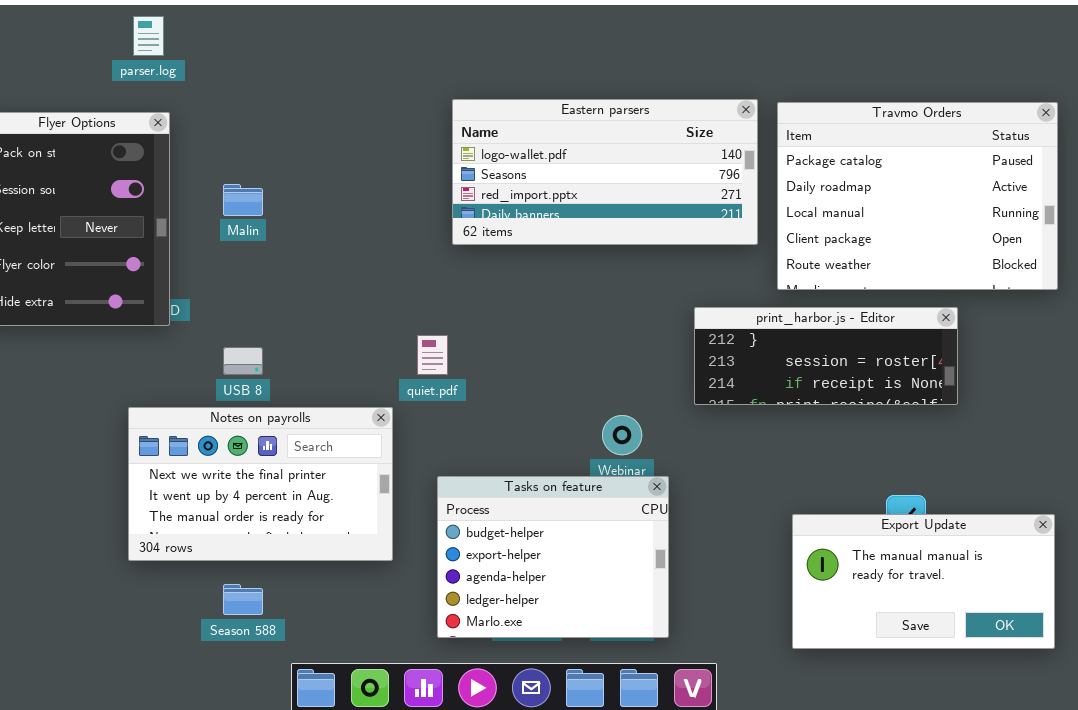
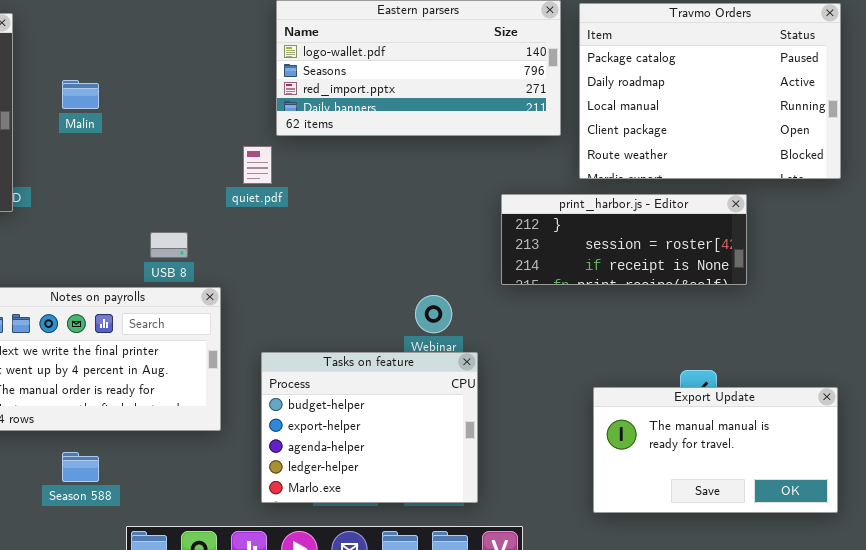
quiet.pdf: [417,335,448,375] -> [243,146,272,184], moved
USB 8: [223,347,263,375] -> [150,232,188,258], moved

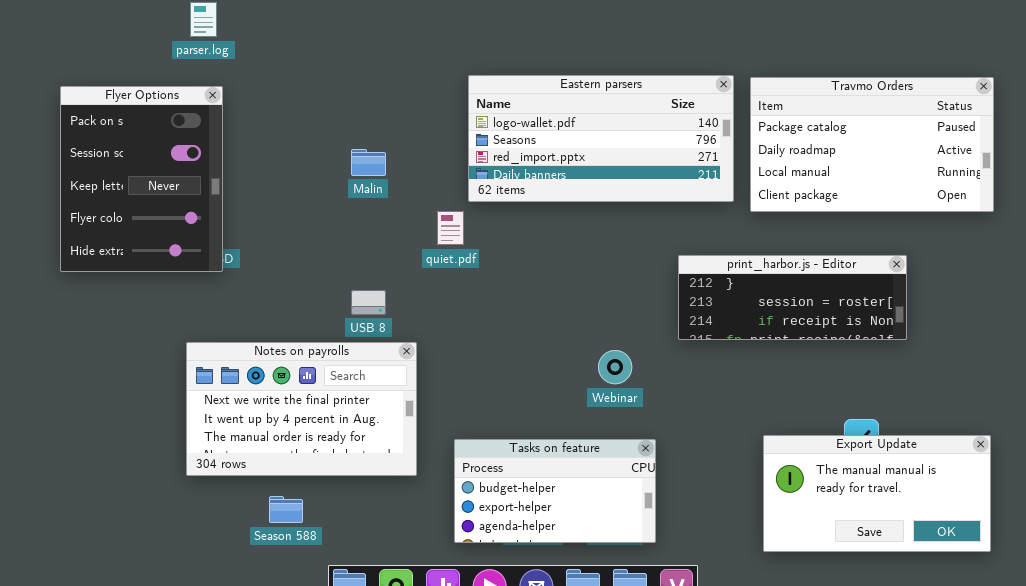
Travmo Orders: [579,3,841,179] -> [750,77,994,212], resized
Malin: [62,80,99,109] -> [351,149,386,176], moved
Tasks on feature: [261,352,478,503] -> [454,439,656,543], resized

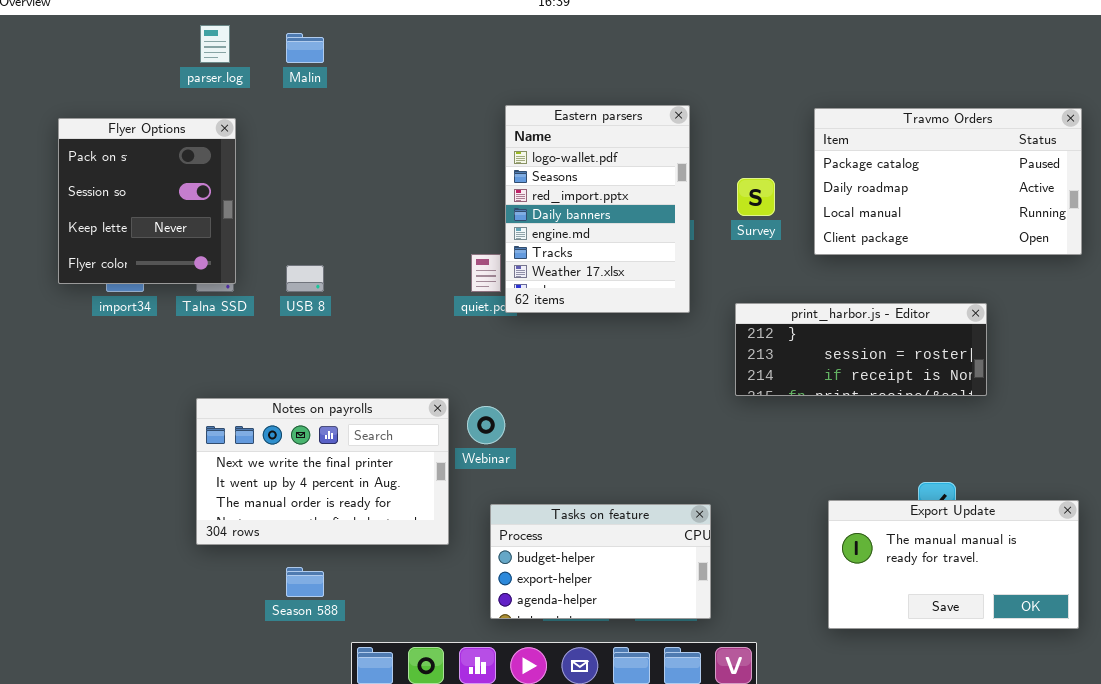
Eastern parsers: [468,75,734,202] -> [505,105,690,313], resized
Flyer Options: [60,86,223,272] -> [58,118,236,284], resized
Malin: [351,149,386,176] -> [286,33,324,63], moved
USB 8: [351,290,386,315] -> [286,265,324,292], moved
Webinar: [598,350,632,384] -> [467,406,505,444], moved

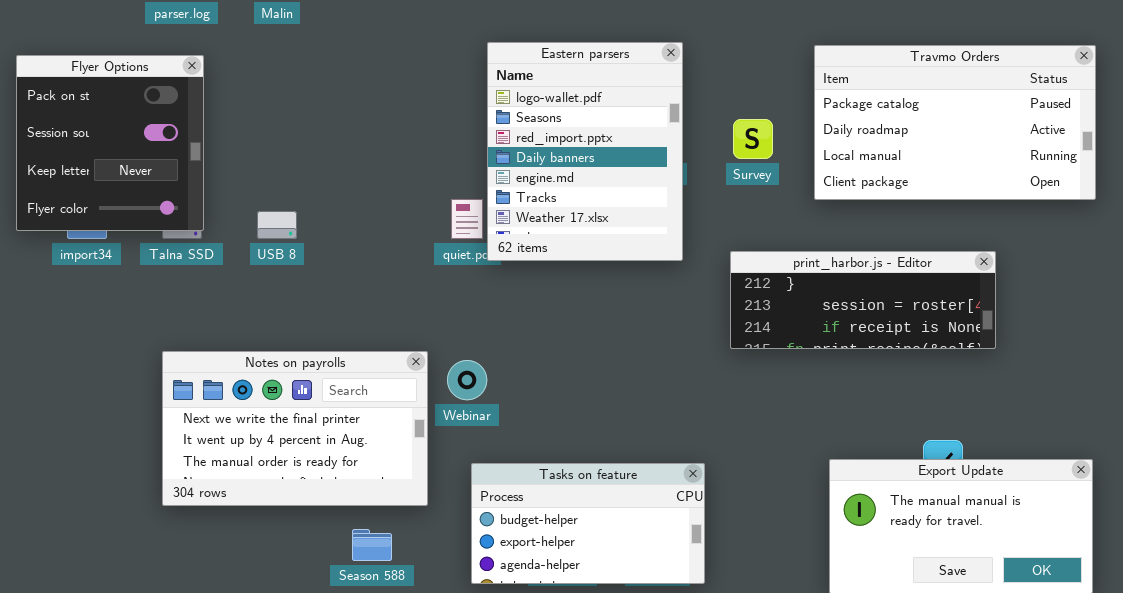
Season 588: [286,567,324,597] -> [352,529,392,561], moved

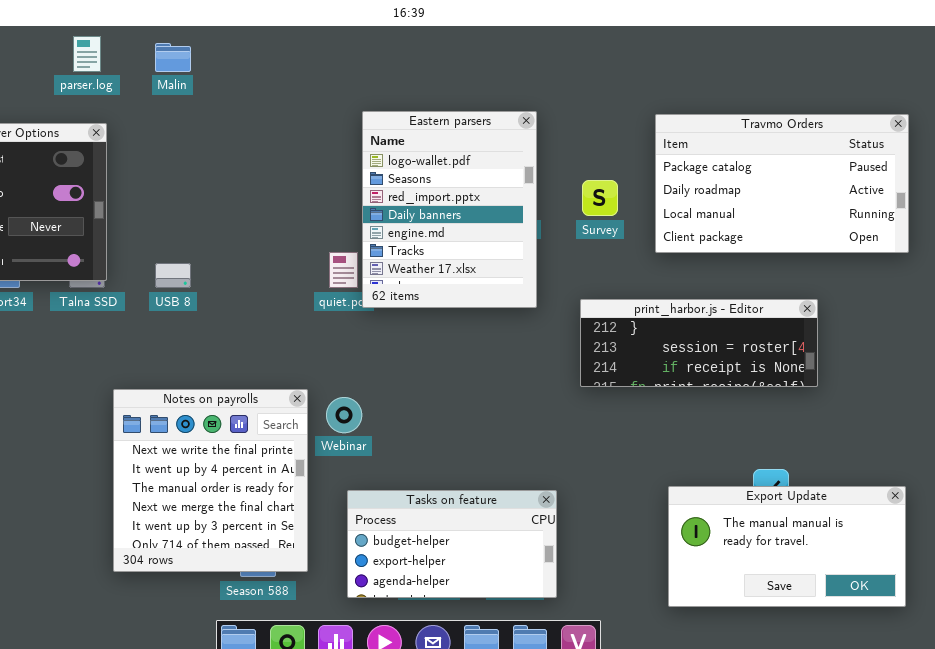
Notes on payrolls: [162,351,428,506] -> [113,389,308,572], resized

